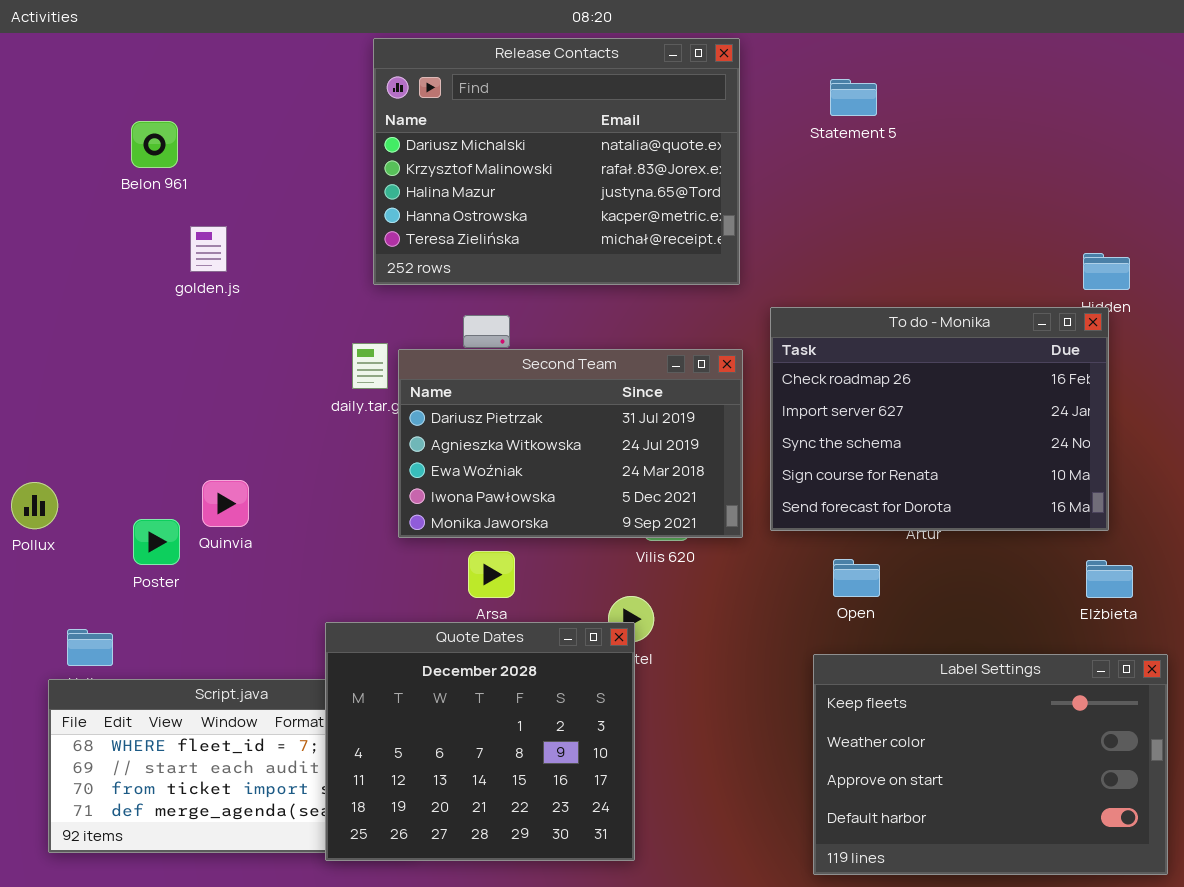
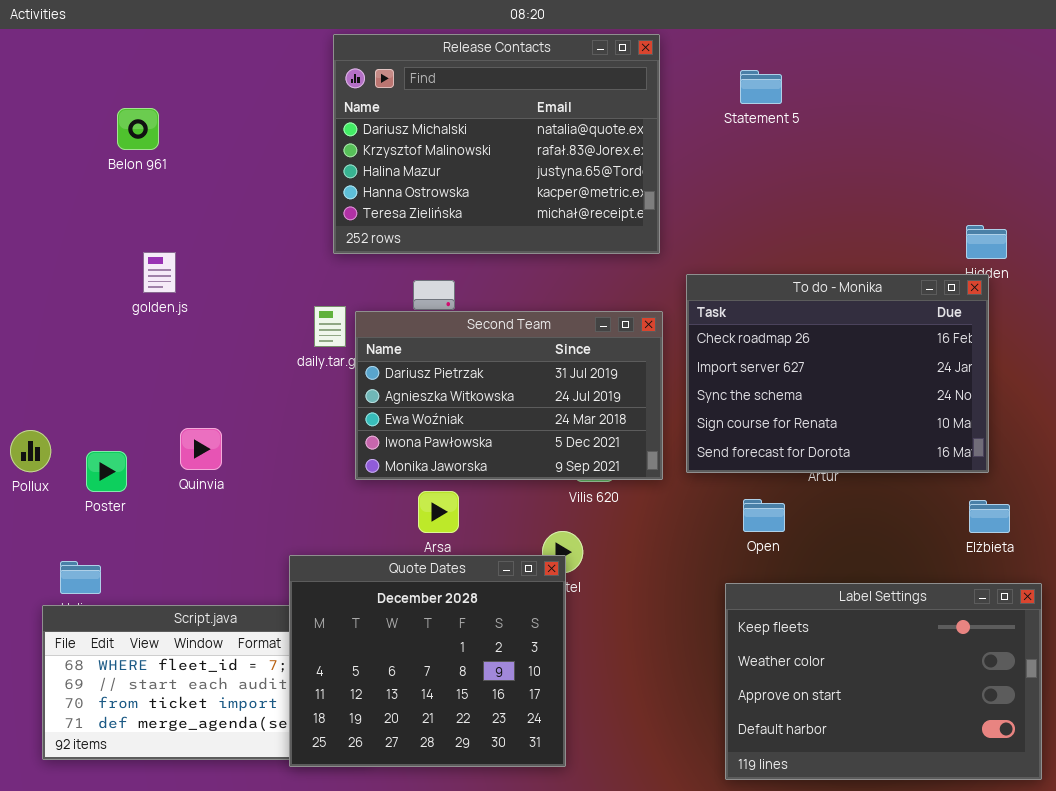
golden.js: [190,226,227,272] -> [143,252,176,293], moved
Poster: [133,519,180,565] -> [86,451,127,492], moved

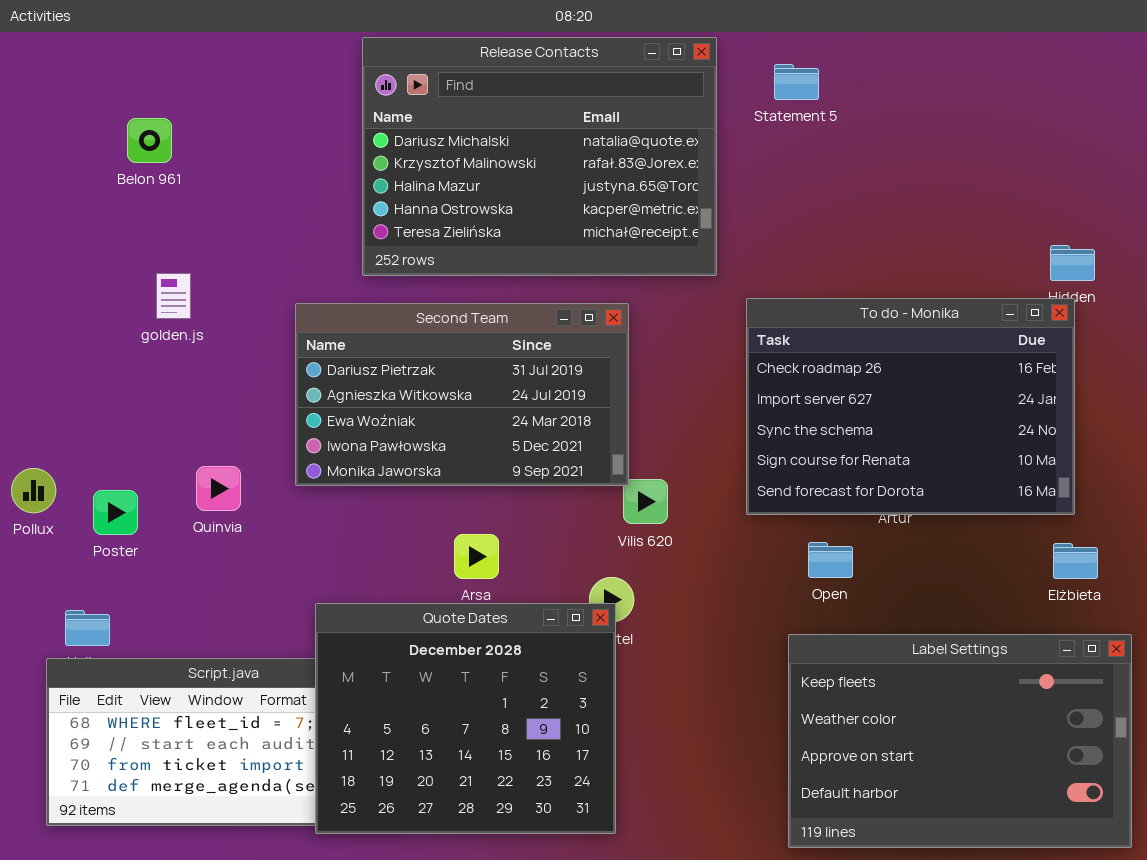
Statement 5: [740,70,782,104] -> [774,64,819,100], moved
Second Team: [355,311,663,480] -> [295,303,629,486], moved

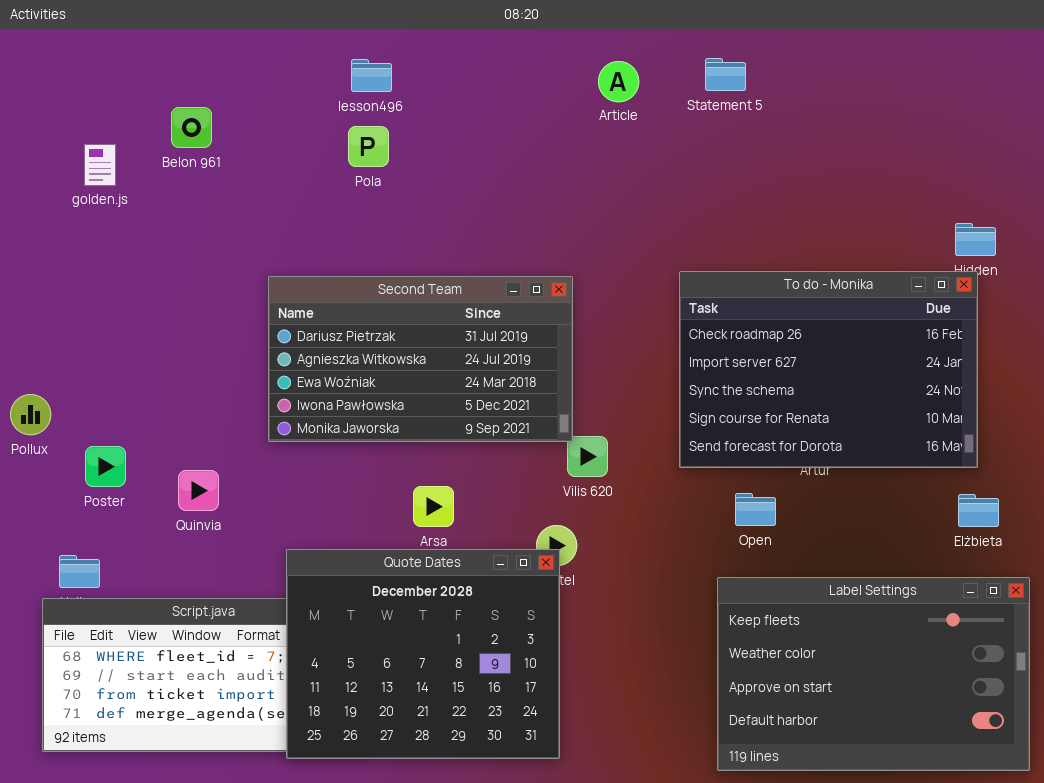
Release Contacts: [362,37,717,276] -> none, closed
Belon 961: [127,118,172,163] -> [171,107,212,148], moved
golden.js: [156,273,191,319] -> [84,144,116,186], moved
Quinvia: [196,466,241,511] -> [178,470,219,511], moved
Pollux: [11,468,56,513] -> [10,394,51,435], moved

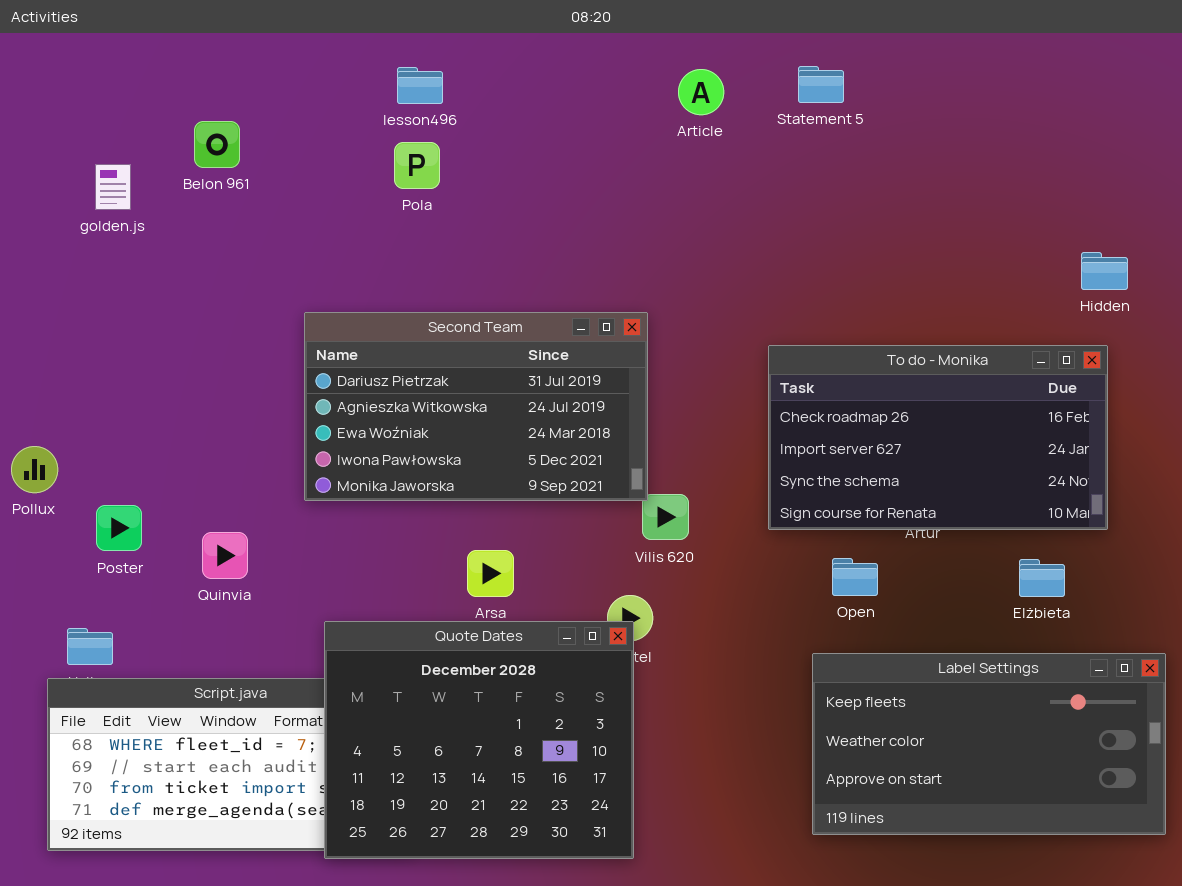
To do - Monika: [679,271,978,468] -> [768,345,1108,530], resized
Elżbieta: [958,494,999,527] -> [1019,559,1065,597], moved
Label Settings: [717,577,1030,771] -> [812,653,1166,835], resized

